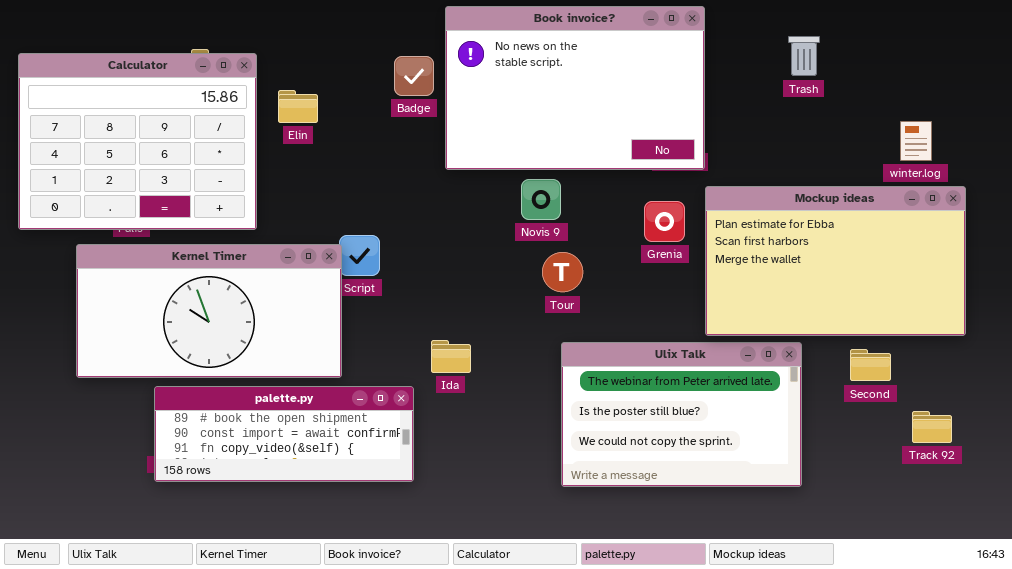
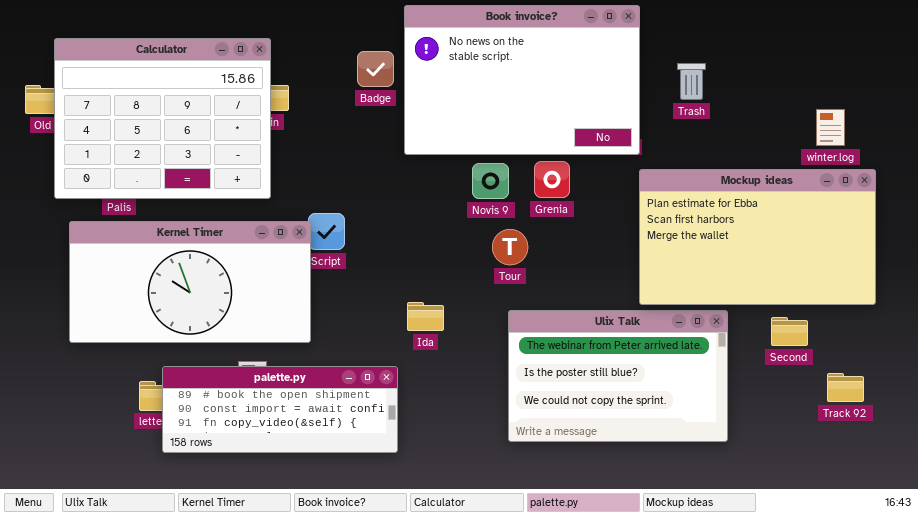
Trash: [788,36,820,76] -> [677,63,706,100], moved
Calculator: [18,53,257,230] -> [54,38,271,199], moved
Grenia: [644,201,685,242] -> [534,161,570,198], moved
Ida: [431,340,471,373] -> [407,302,444,331], moved
palette.py: [154,386,414,482] -> [162,366,398,453], moved

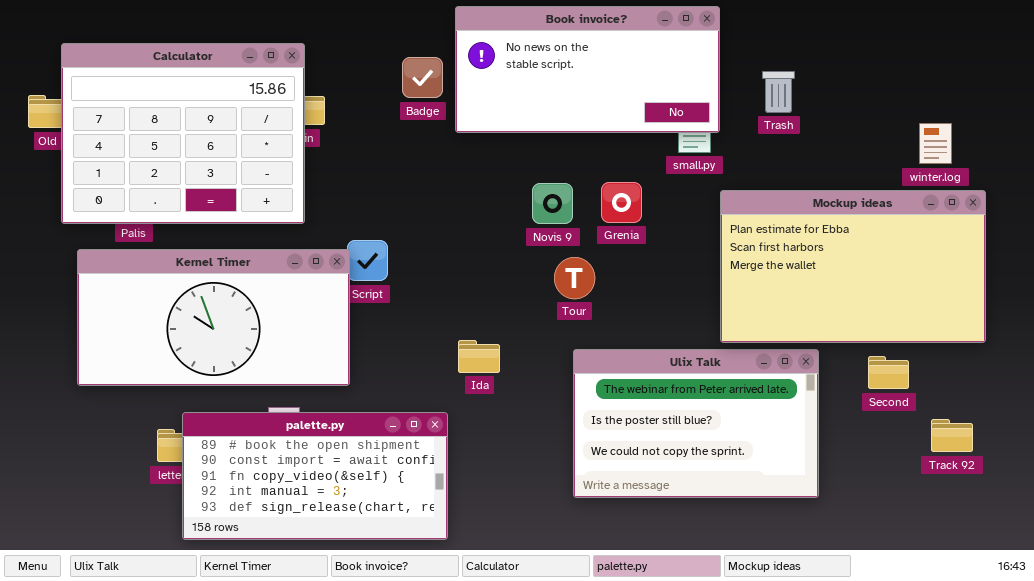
Book invoice?: [404,5,640,155] -> [455,6,720,133], resized
palette.py: [162,366,398,453] -> [182,412,448,540], resized

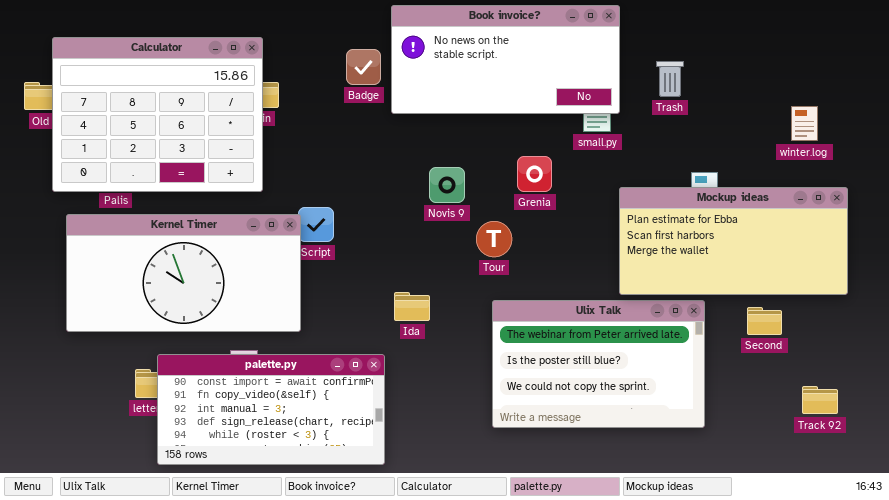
Novis 9: [532,183,573,224] -> [429,167,465,203], moved
Mockup ideas: [720,190,986,343] -> [619,187,848,295], resized
palette.py: [182,412,448,540] -> [157,354,385,465], scrolled down 1 row
Track 92: [931,419,973,452] -> [802,386,838,414], moved

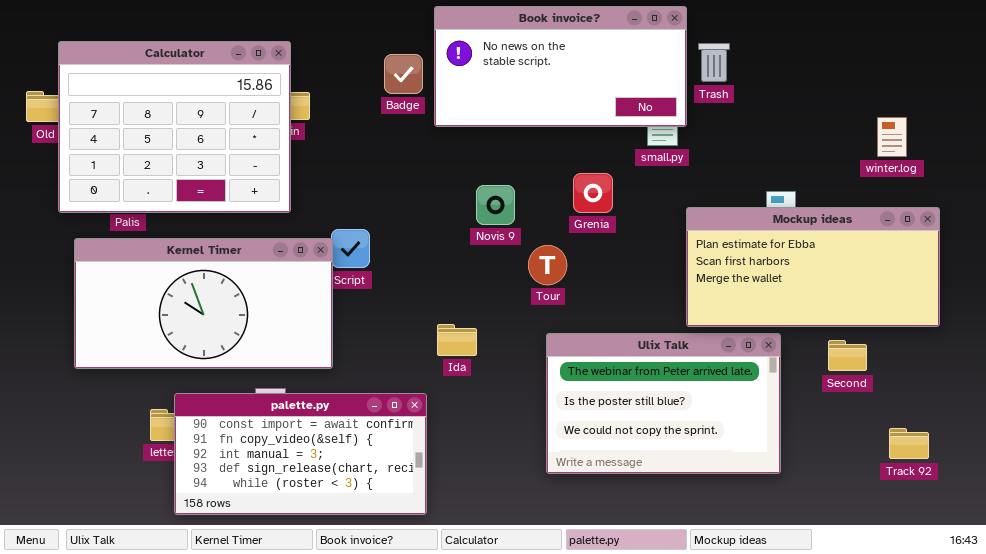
Trash: [656,61,684,97] -> [698,43,730,82], moved

